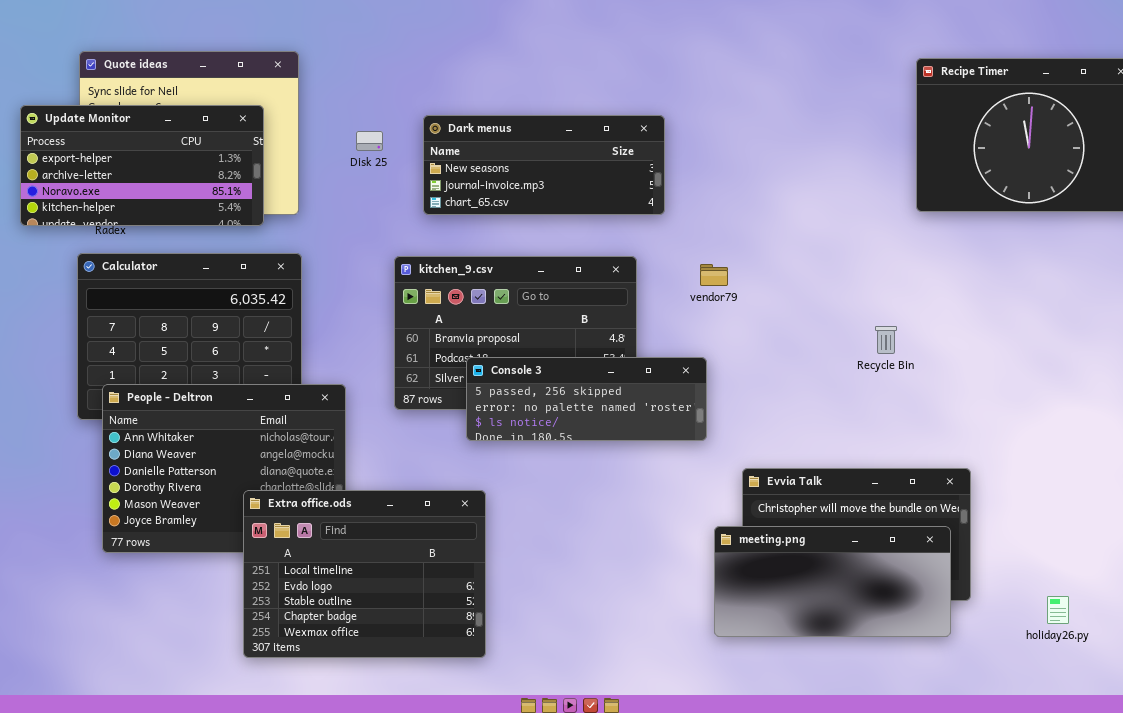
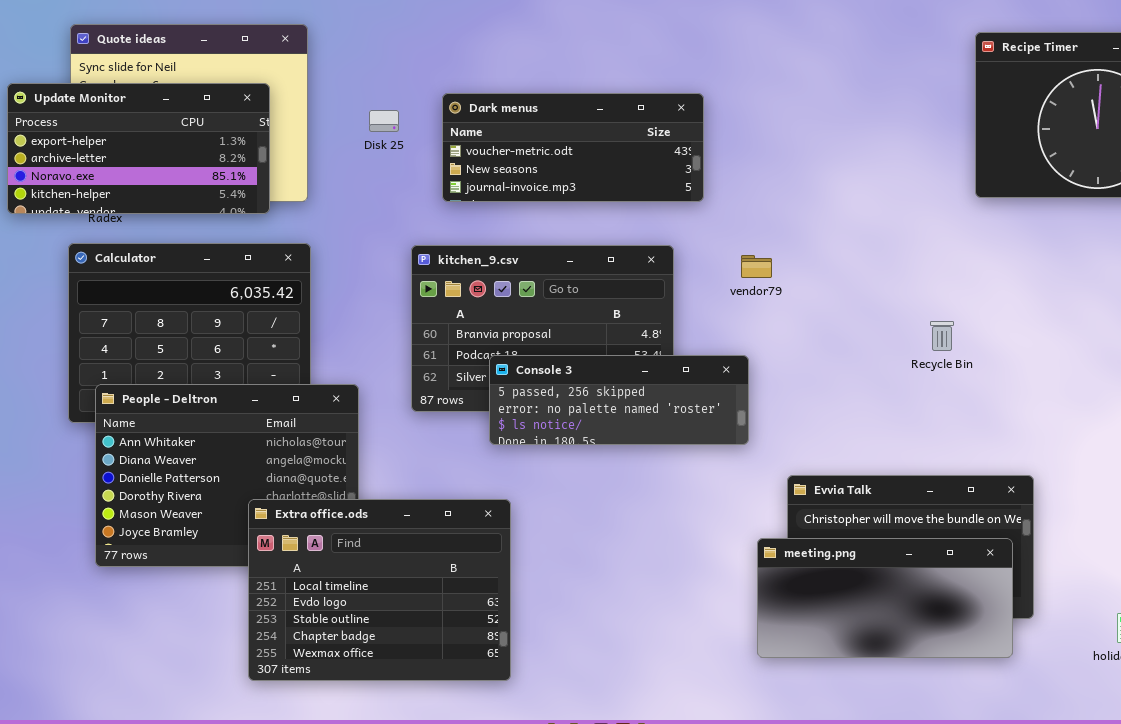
Dark menus: [423,115,665,215] -> [442,93,704,202], scrolled up 1 row

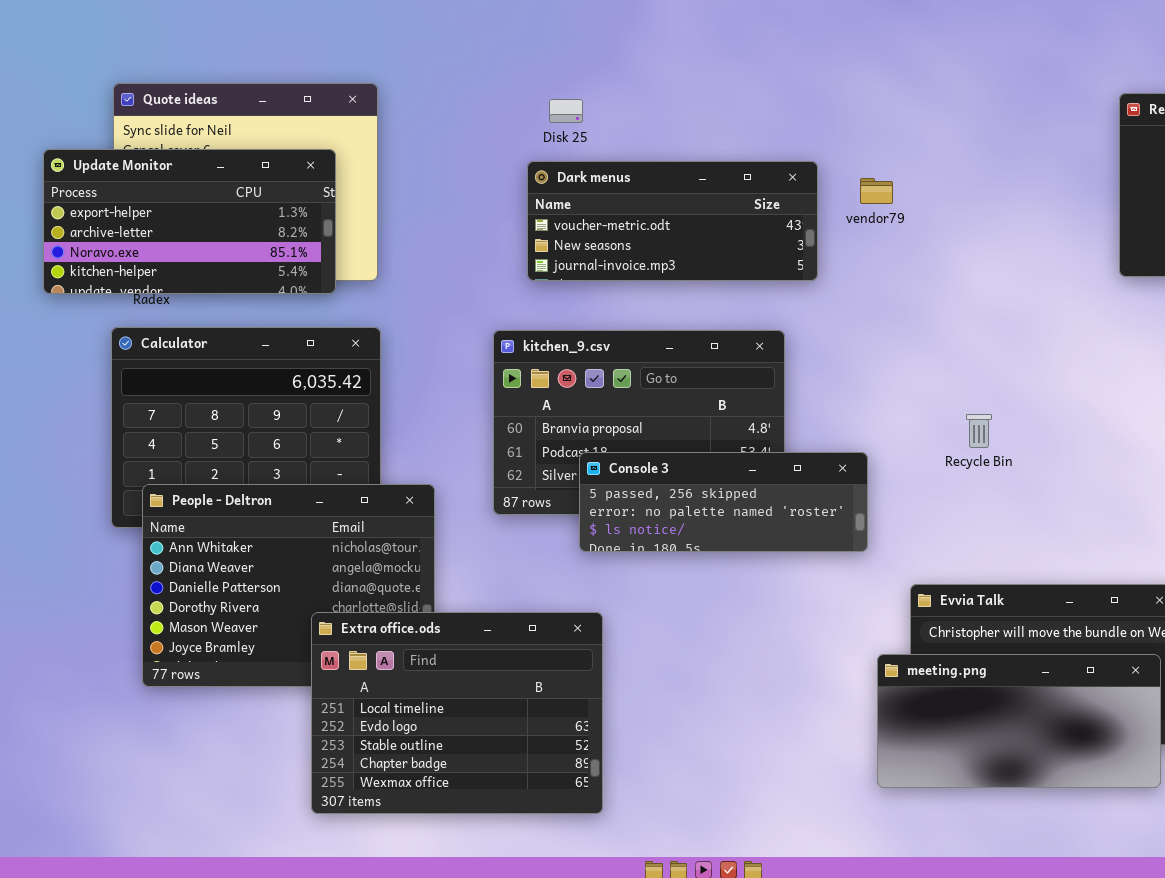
Disk 25: [369,110,399,132] -> [549,99,583,123], moved
vendor79: [741,255,772,278] -> [860,178,893,204], moved
Recycle Bin: [930,321,954,351] -> [966,414,992,448], moved

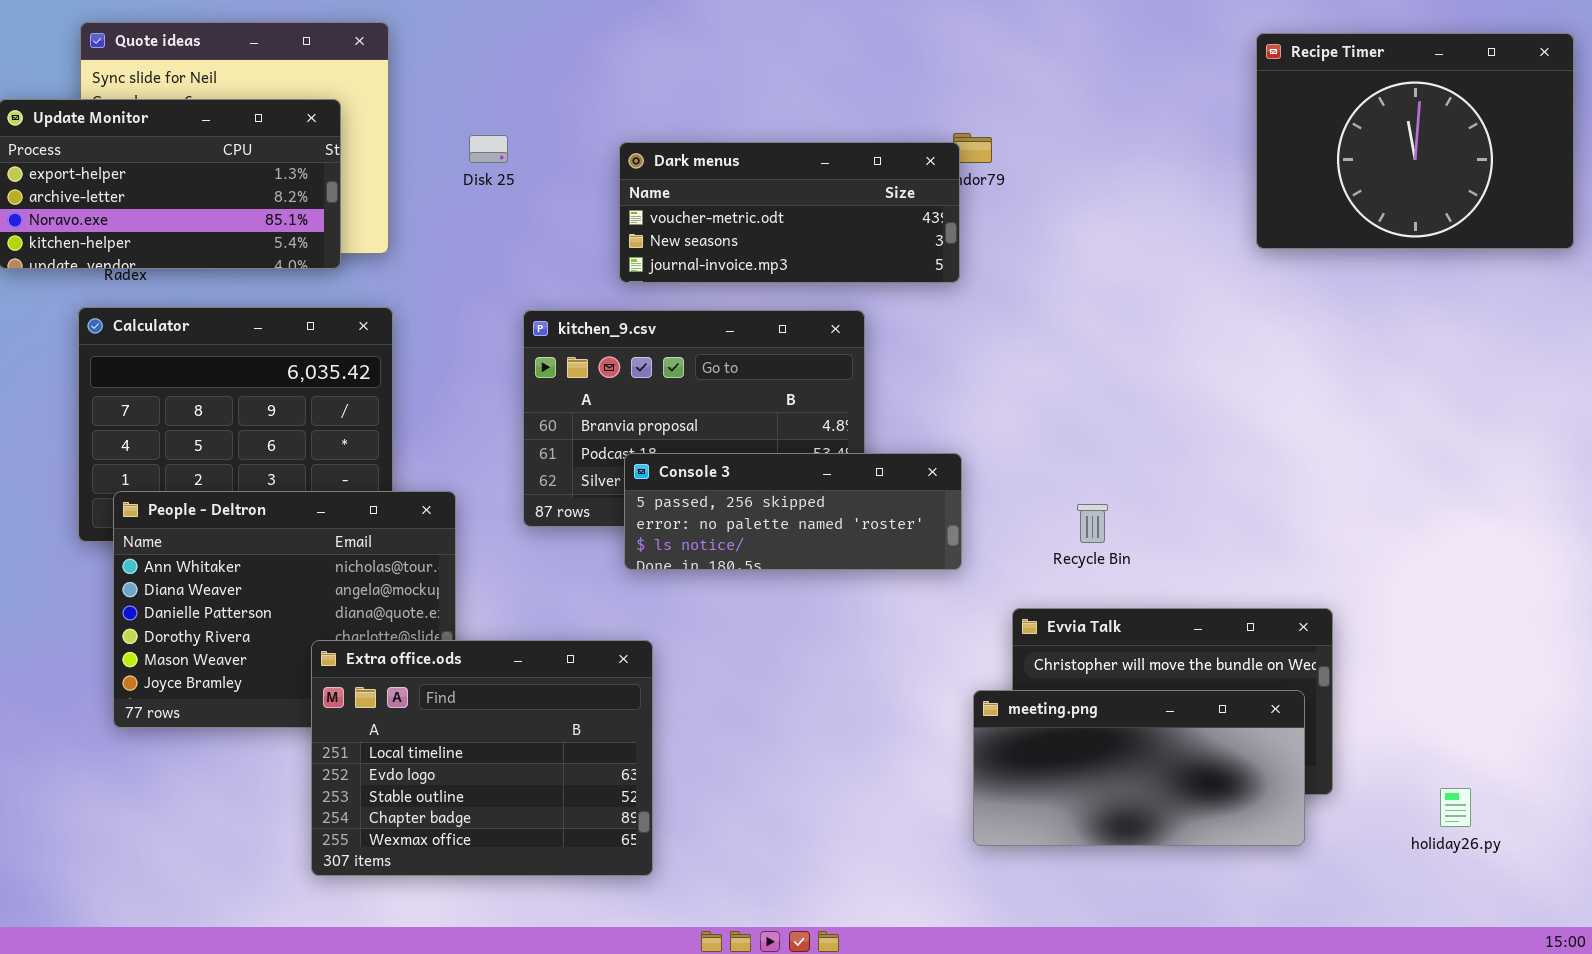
Disk 25: [549,99,583,123] -> [469,135,508,163], moved
Dark menus: [527,161,818,281] -> [619,142,960,283], moved
Recycle Bin: [966,414,992,448] -> [1077,504,1108,543], moved

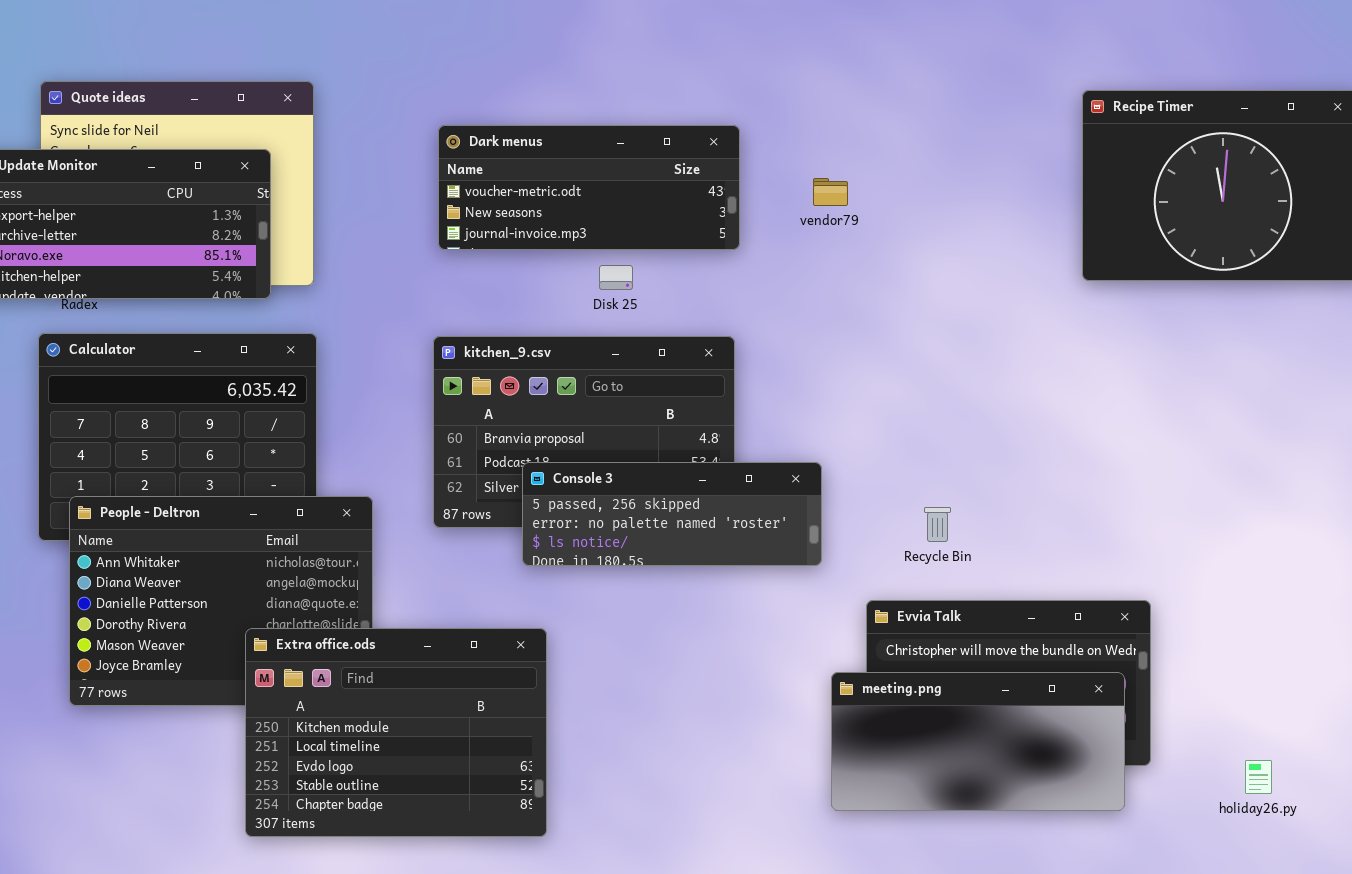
Disk 25: [469,135,508,163] -> [599,265,633,290], moved
Dark menus: [619,142,960,283] -> [438,125,740,250], moved
Extra office.ods: [311,640,653,876] -> [245,628,547,837], scrolled up 1 row

